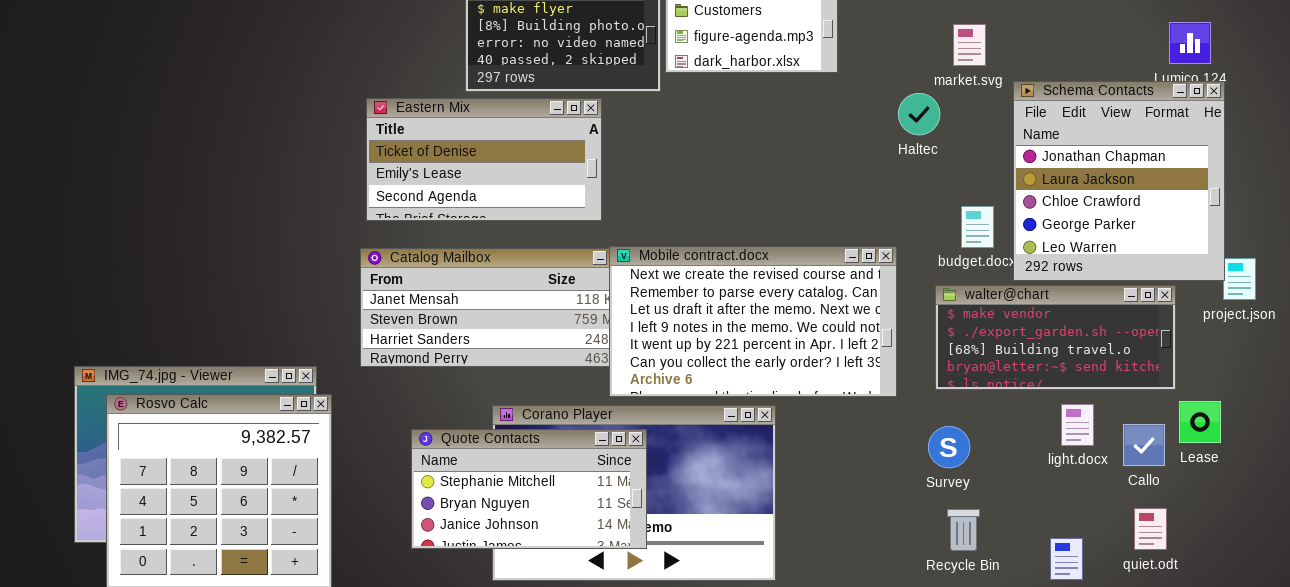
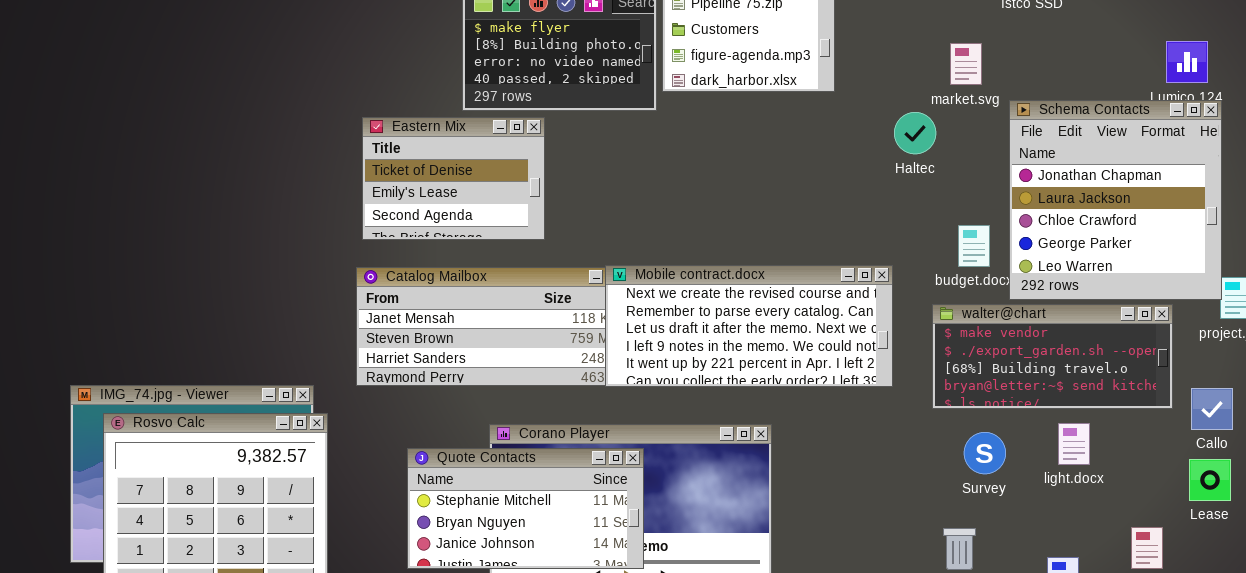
Eastern Mix: [366,98,602,221] -> [362,117,545,240], resized
Mobile contract.docx: [609,246,897,397] -> [605,265,893,387], resized
Lease: [1179,401,1221,443] -> [1189,459,1231,501], moved
Callo: [1123,424,1165,466] -> [1191,388,1233,430], moved
Survey: [928,426,970,468] -> [964,432,1006,474], moved

